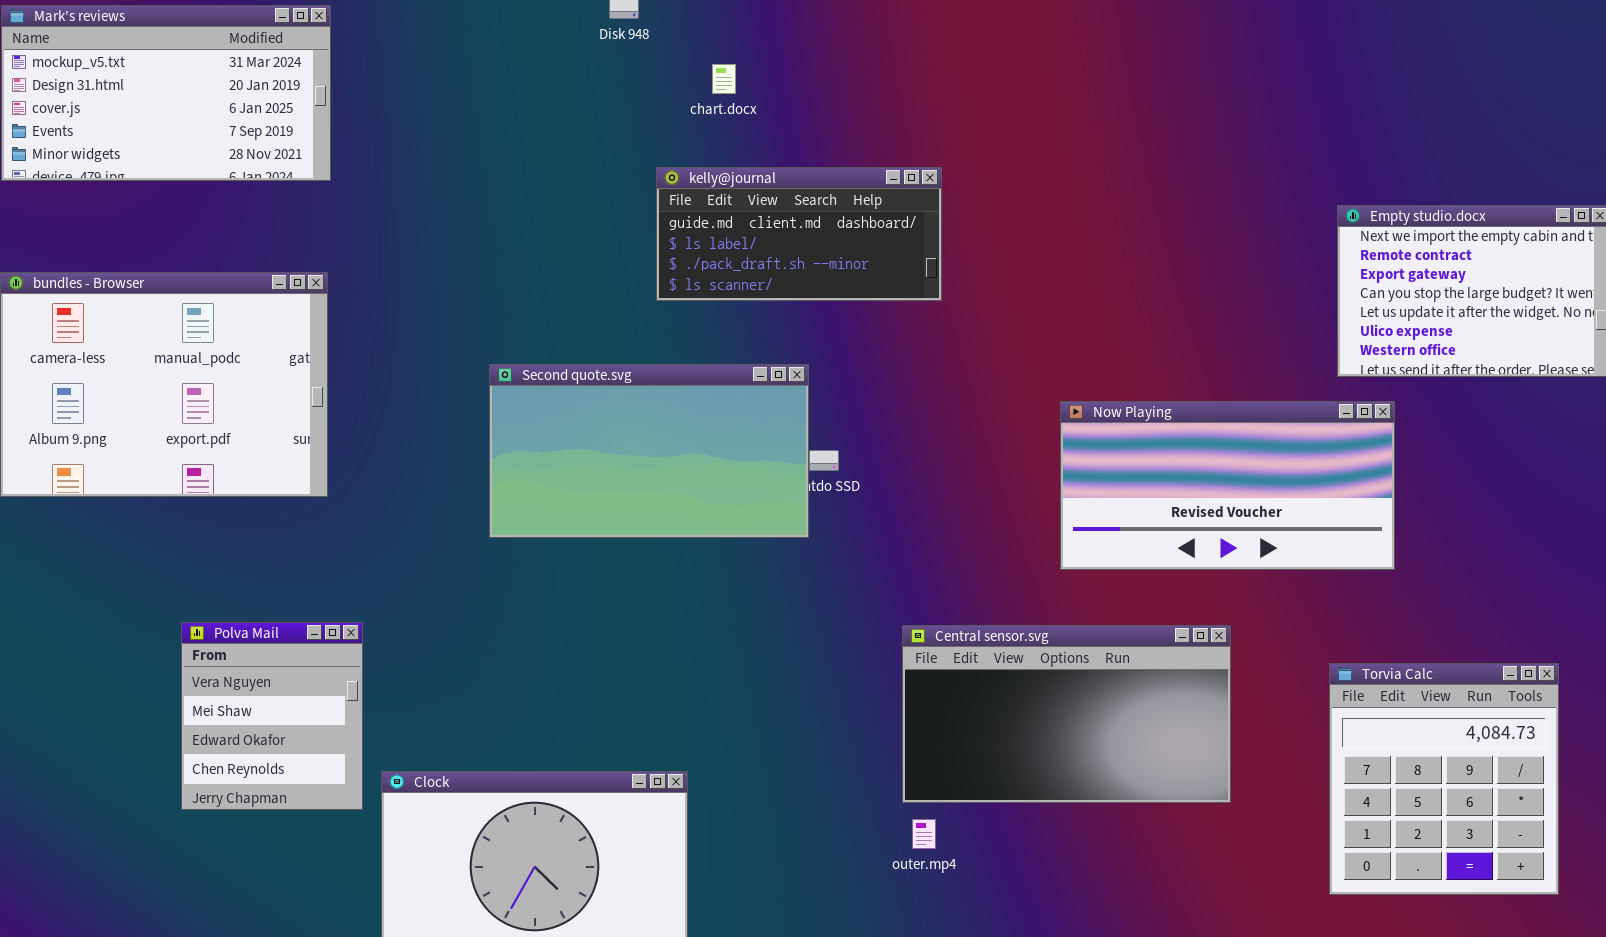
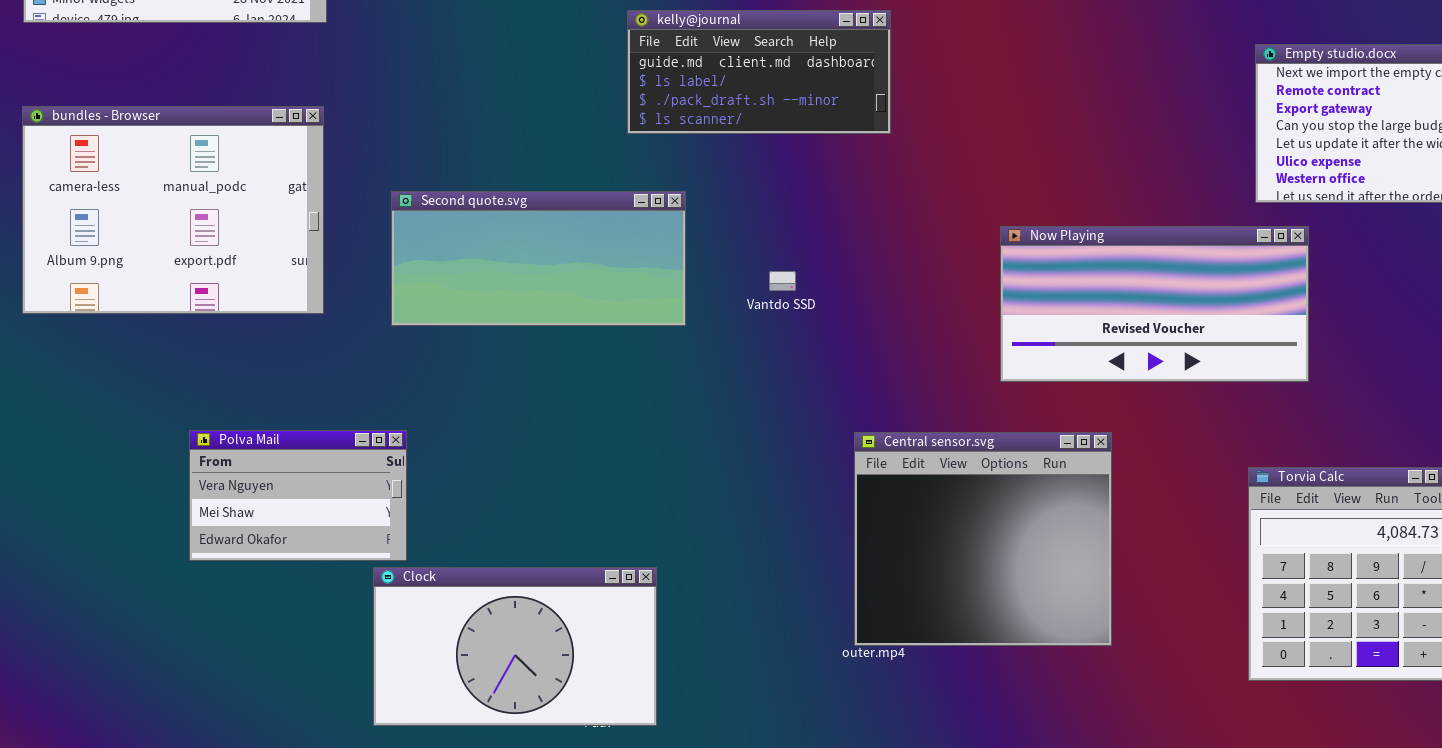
Second quote.svg: [489,364,809,538] -> [391,191,686,326], moved, resized
Polva Mail: [181,622,363,810] -> [189,430,407,561], resized
Central sensor.svg: [902,625,1231,803] -> [854,432,1112,646], resized

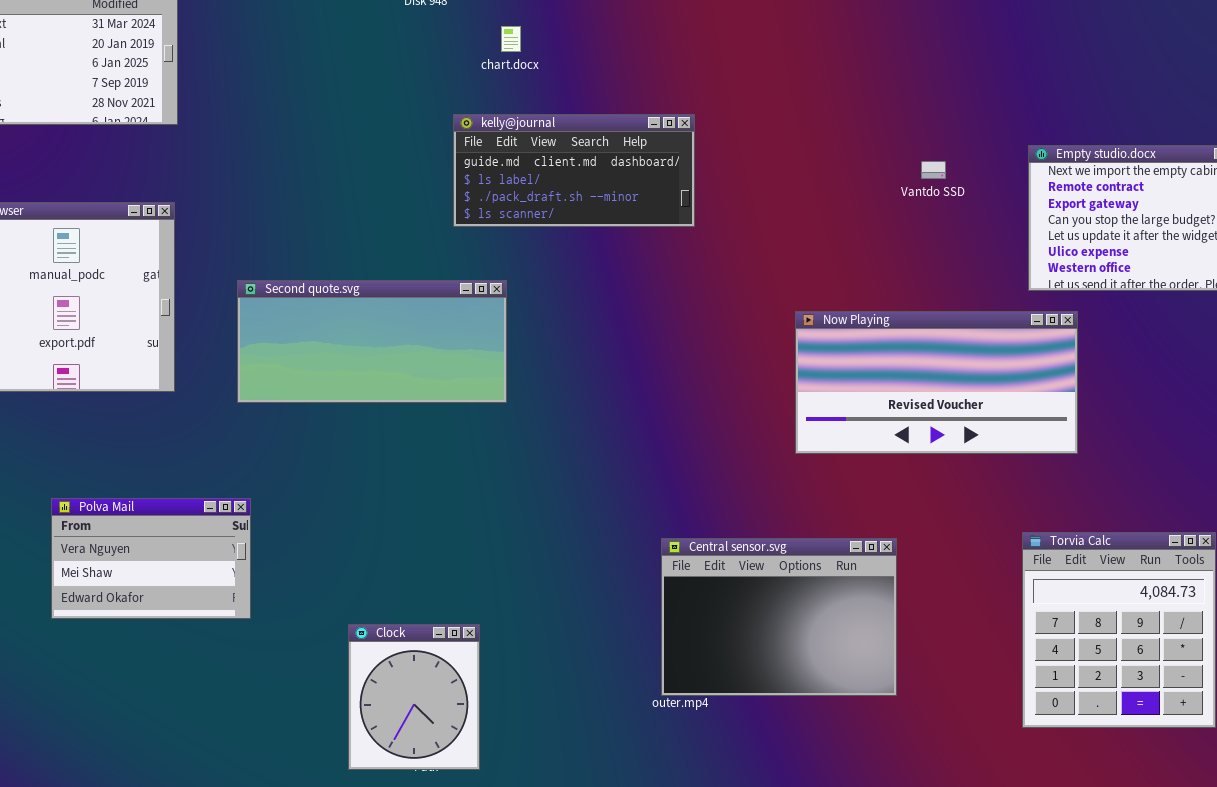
Vantdo SSD: [769,271,796,291] -> [921,161,946,179], moved
Central sensor.svg: [854,432,1112,646] -> [661,538,897,696], resized
Clock: [373,567,657,726] -> [348,624,480,770], resized

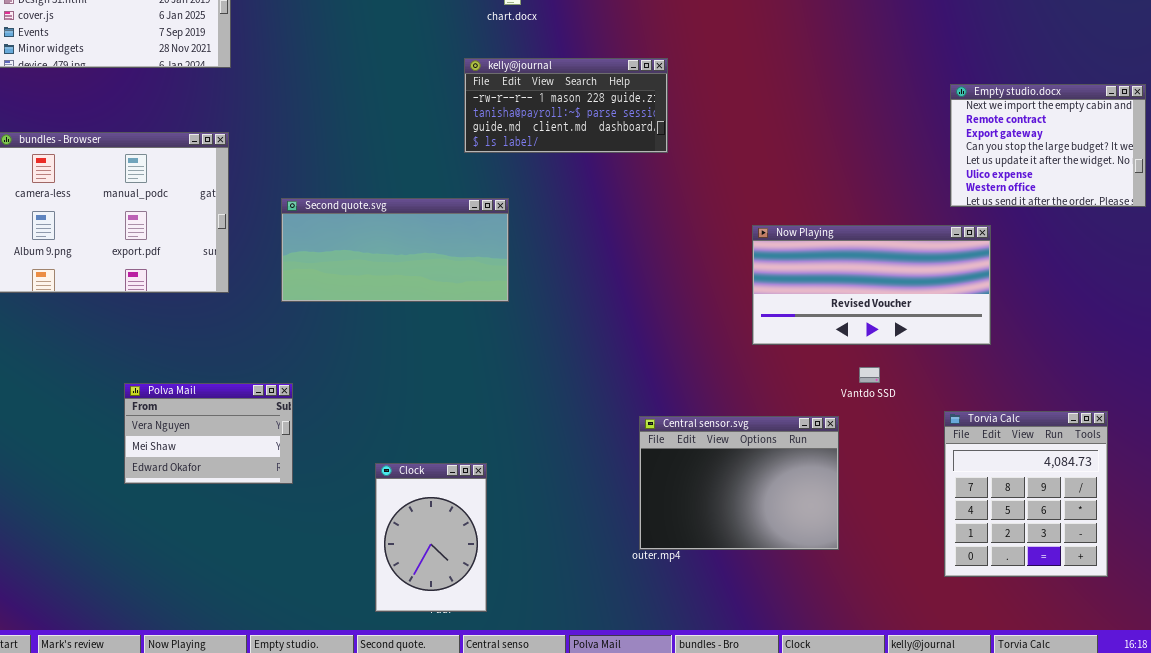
kelly@journal: [453,114,695,227] -> [464,58,668,153], scrolled up 2 rows
Vantdo SSD: [921,161,946,179] -> [859,367,880,383], moved
Clock: [348,624,480,770] -> [375,463,487,612], resized

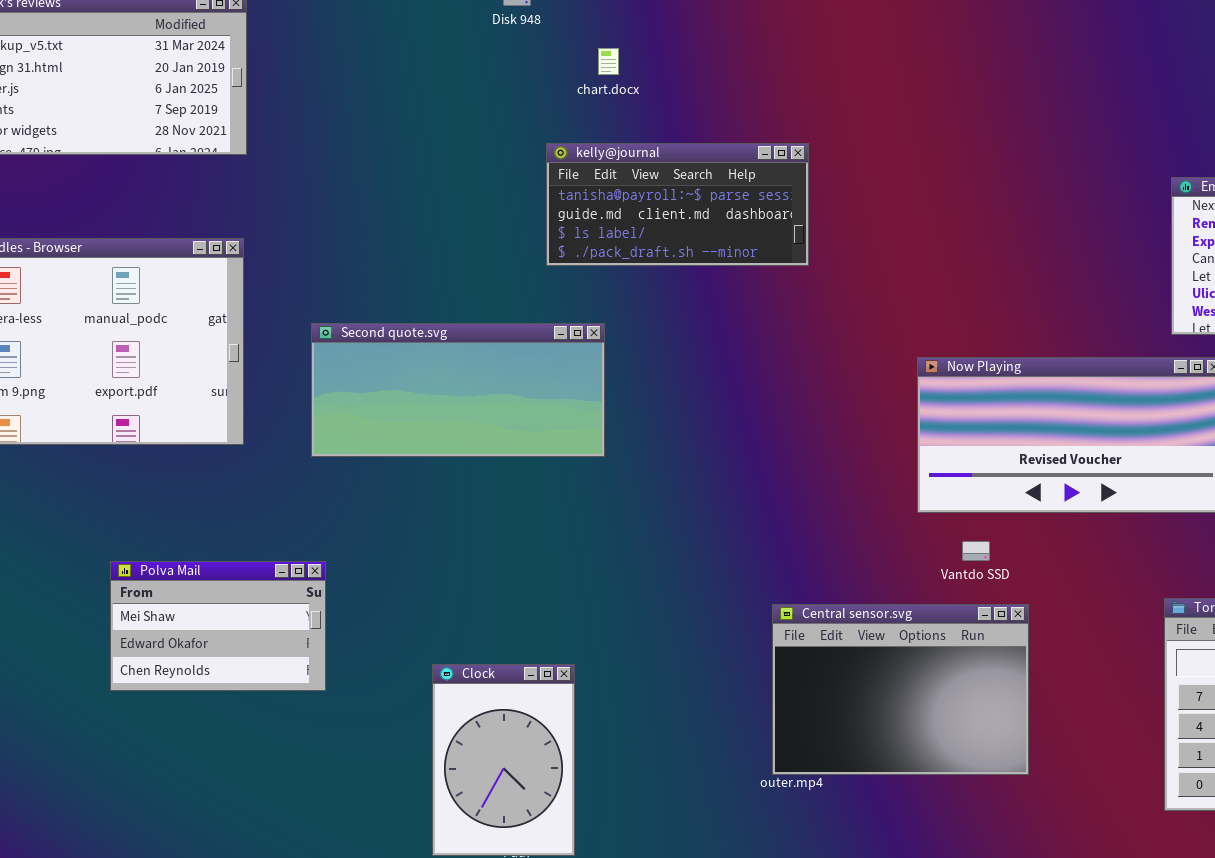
kelly@journal: [464,58,668,153] -> [546,143,809,266], scrolled down 1 row
Vantdo SSD: [859,367,880,383] -> [962,541,990,561], moved
Polva Mail: [124,383,293,484] -> [110,561,326,691], scrolled down 1 row

